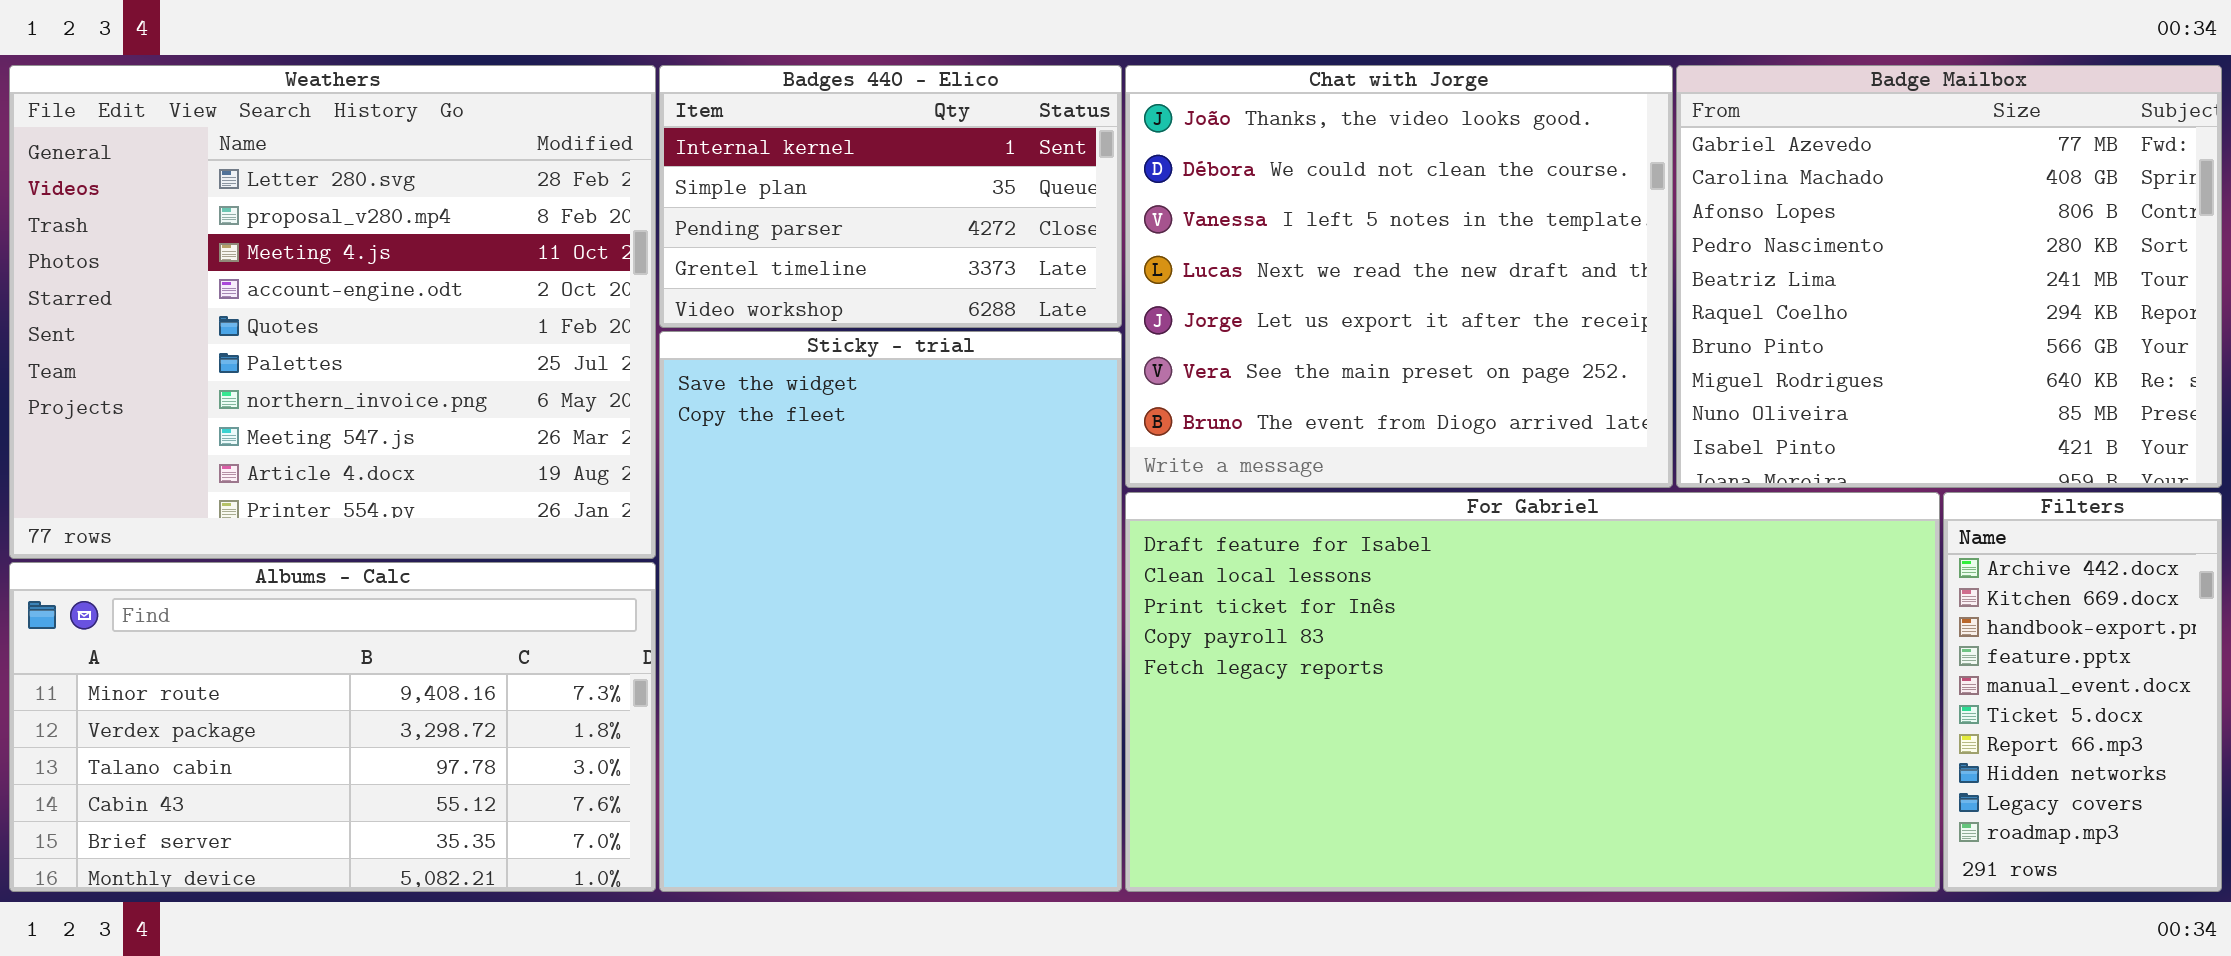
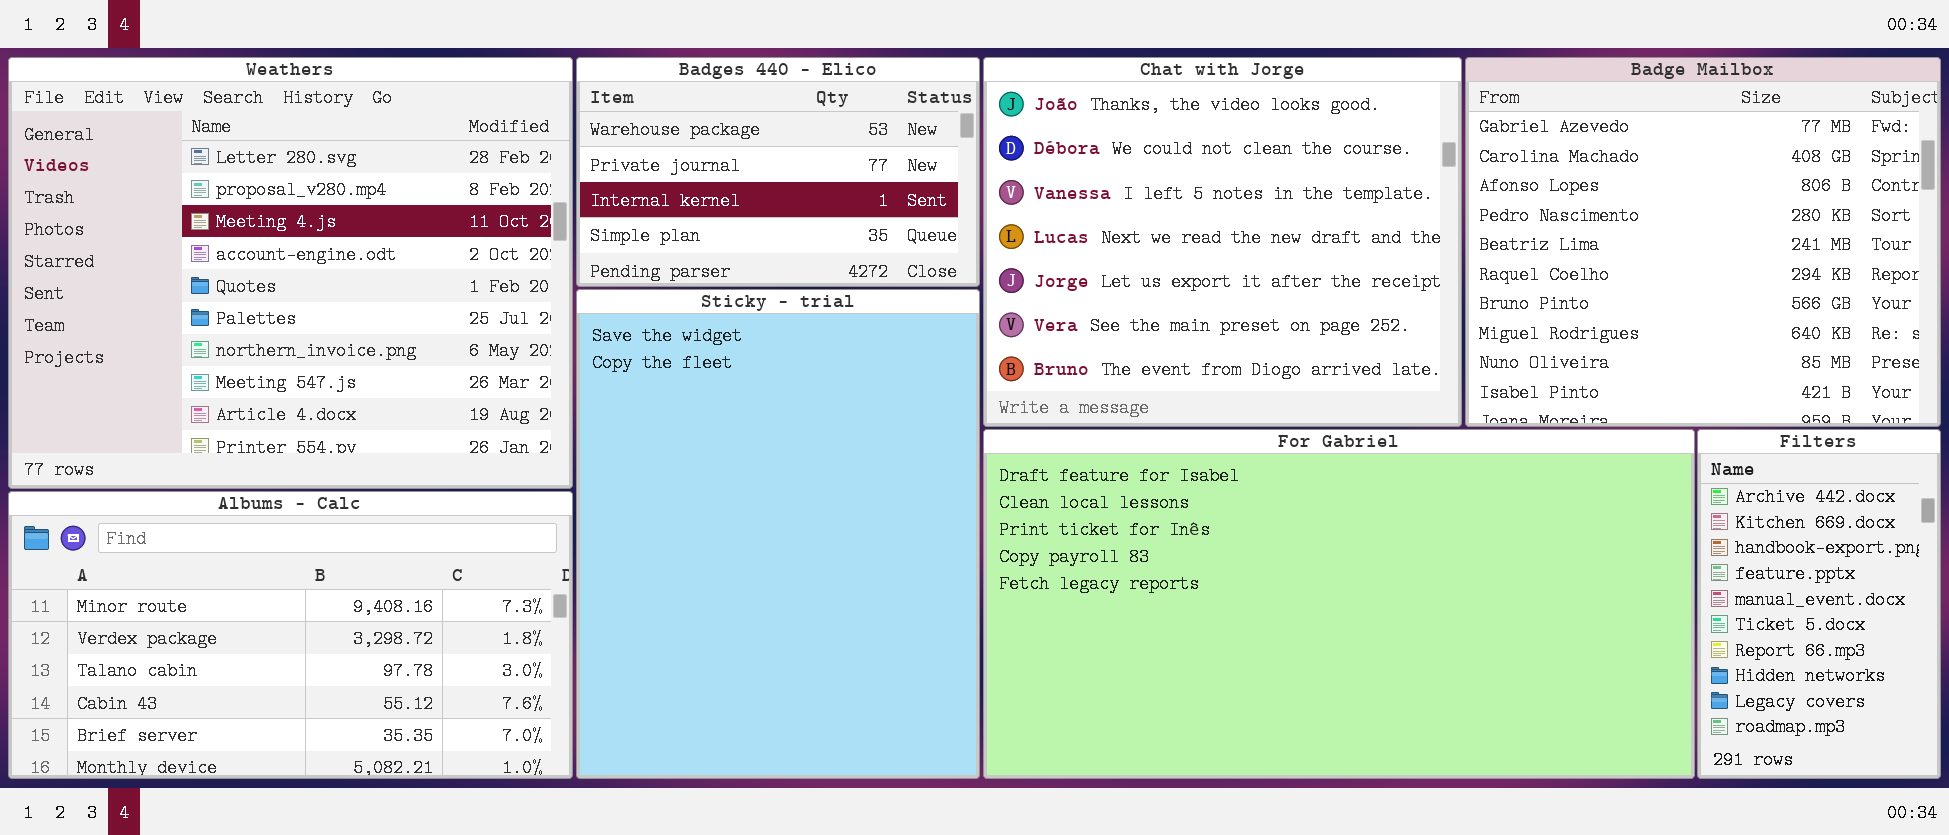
Badges 440 - Elico: [659,65,1122,328] -> [576,57,980,287], scrolled up 2 rows

